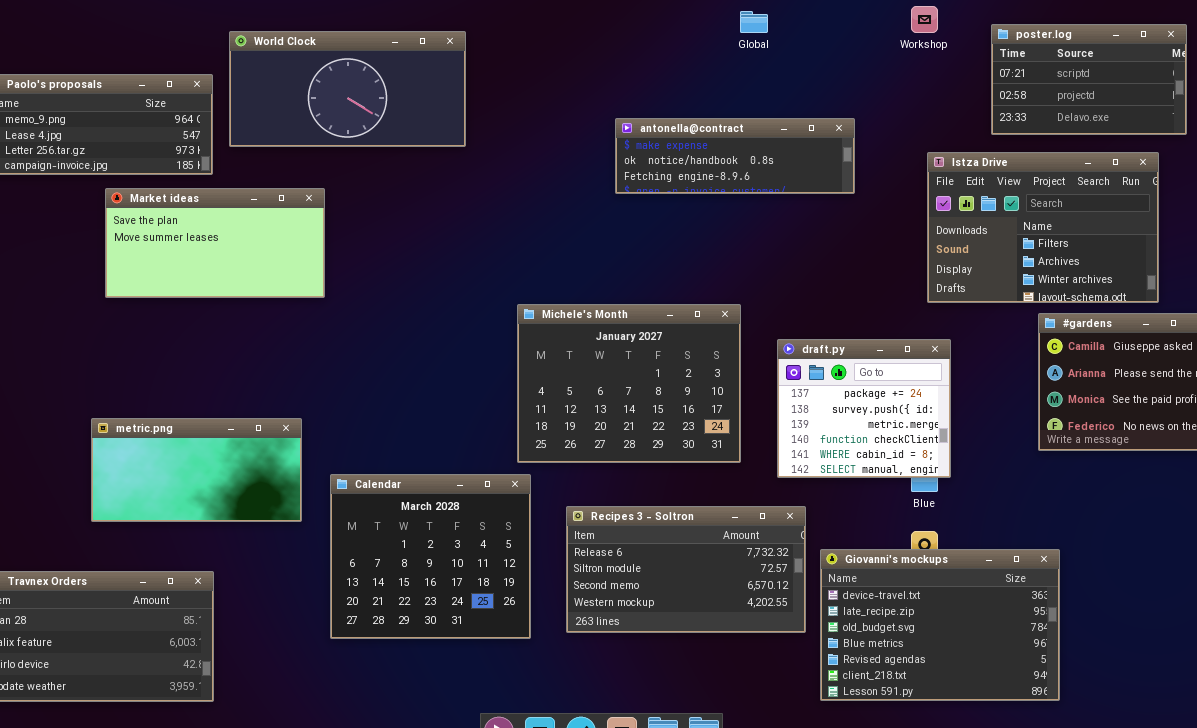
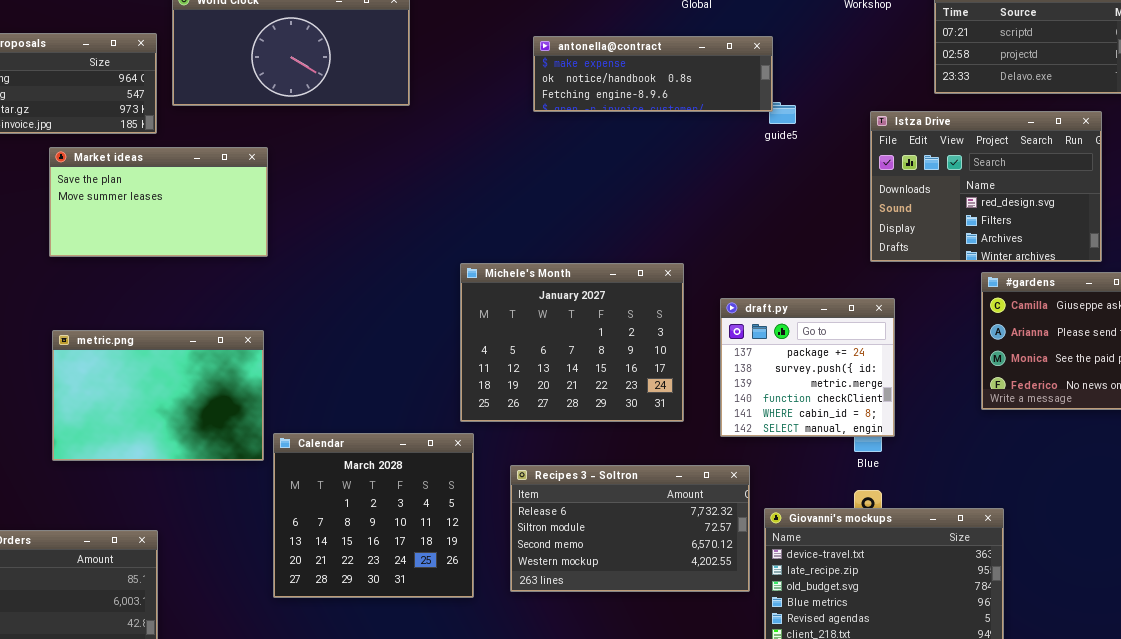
antonella@contract: [615,118,855,194] -> [533,36,773,112], moved
Istza Drive: [927,152,1159,303] -> [870,111,1102,262], scrolled up 1 row
metric.png: [91,418,302,522] -> [52,330,264,461], moved, resized

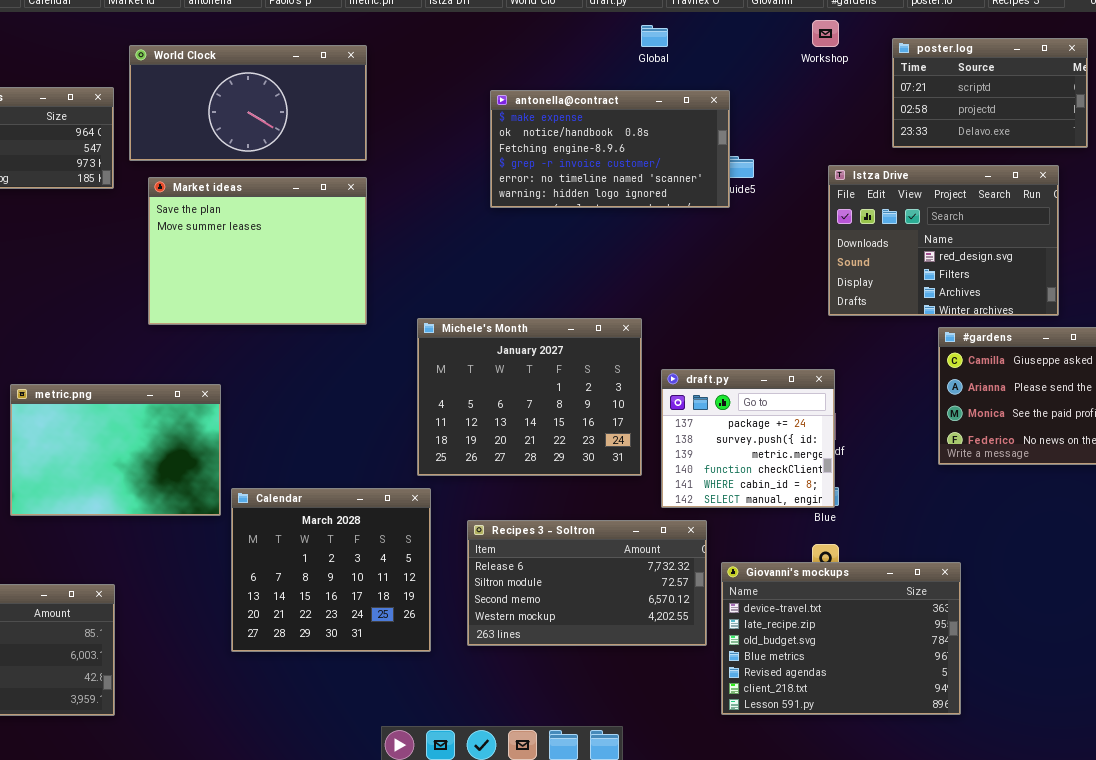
antonella@contract: [533,36,773,112] -> [490,90,730,208], resized
Market ideas: [49,147,268,257] -> [148,177,367,325], moved, resized
draft.py: [720,298,895,437] -> [661,369,835,508], moved

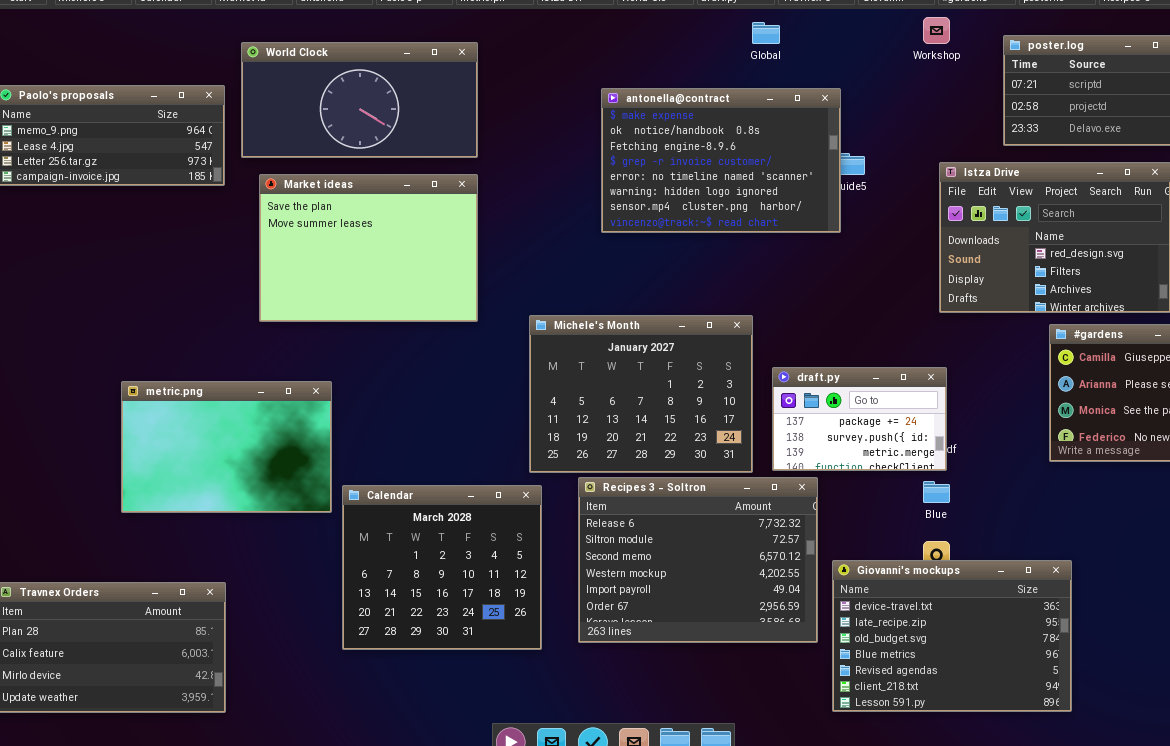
antonella@contract: [490,90,730,208] -> [601,88,841,233], resized
draft.py: [661,369,835,508] -> [772,367,947,471], resized
Recipes 3 - Soltron: [467,520,707,646] -> [578,477,818,643], resized

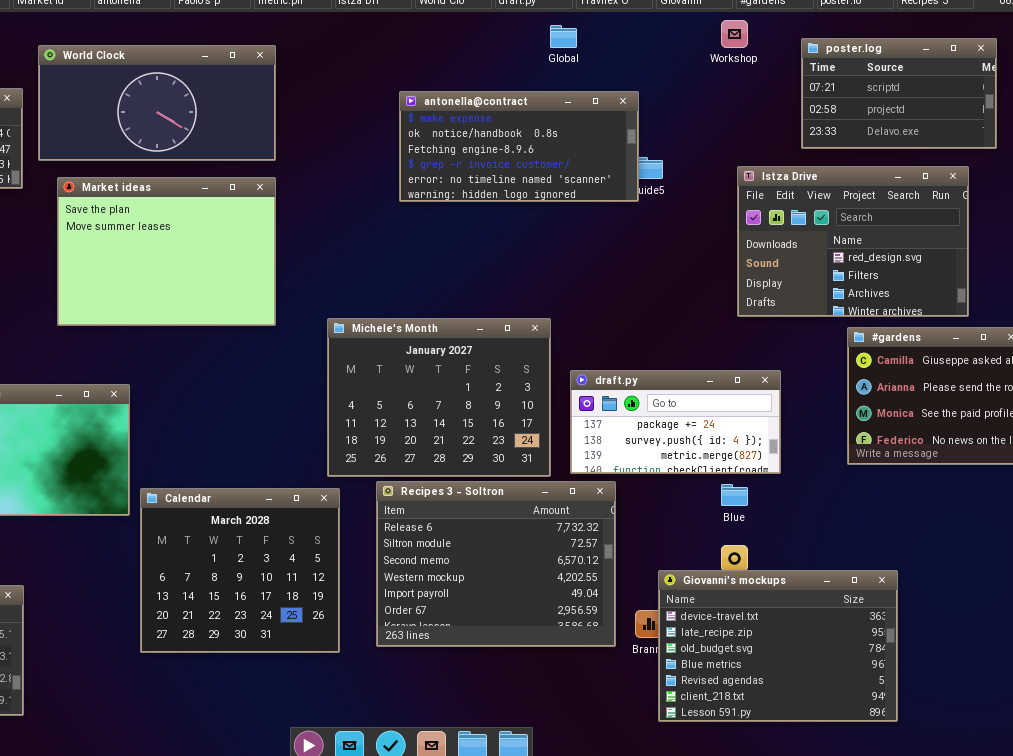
antonella@contract: [601,88,841,233] -> [399,91,639,202], resized
draft.py: [772,367,947,471] -> [570,370,781,474], resized
Giovanni's mockups: [832,560,1072,712] -> [658,570,898,722], moved

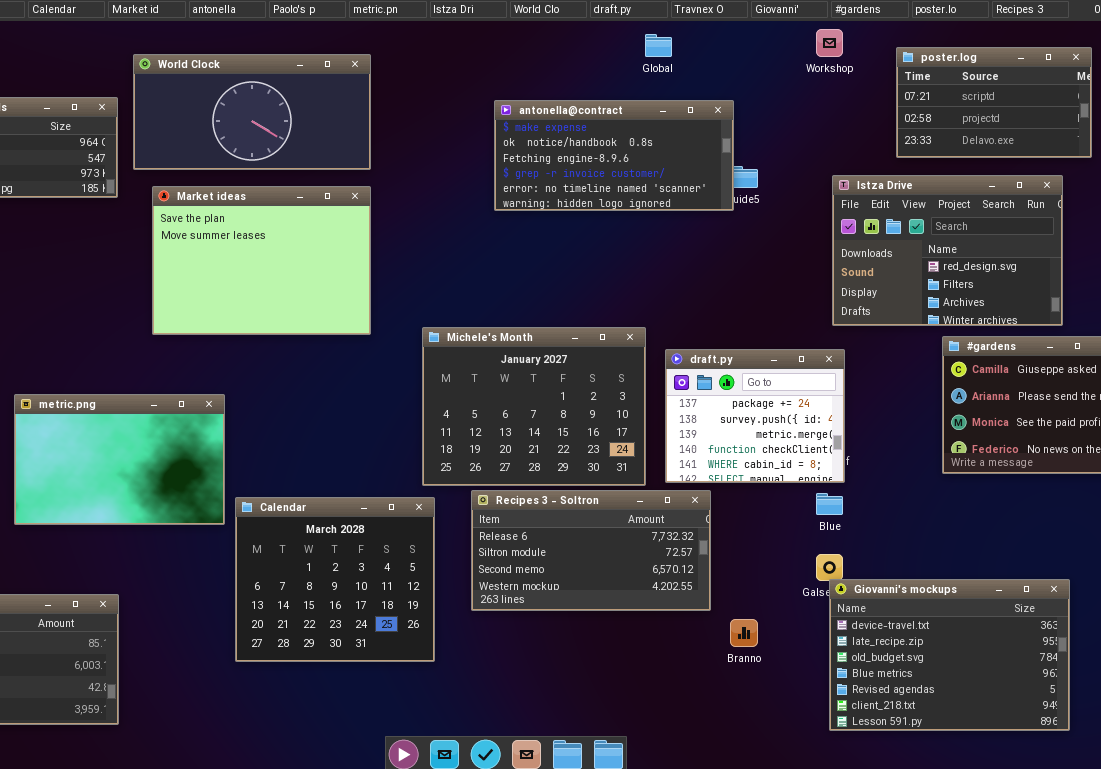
draft.py: [570,370,781,474] -> [665,349,845,483], resized
Recipes 3 - Soltron: [376,481,616,647] -> [471,490,711,611], resized
Giovanni's mockups: [658,570,898,722] -> [829,579,1070,731], moved

